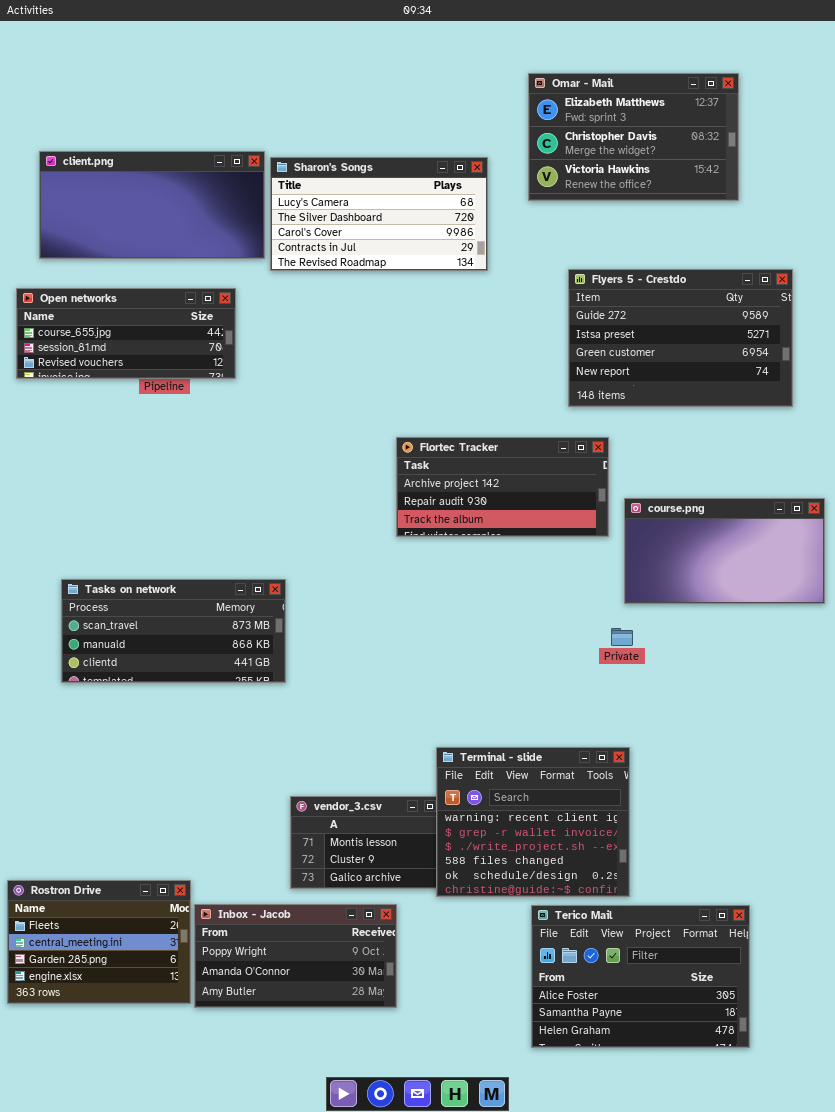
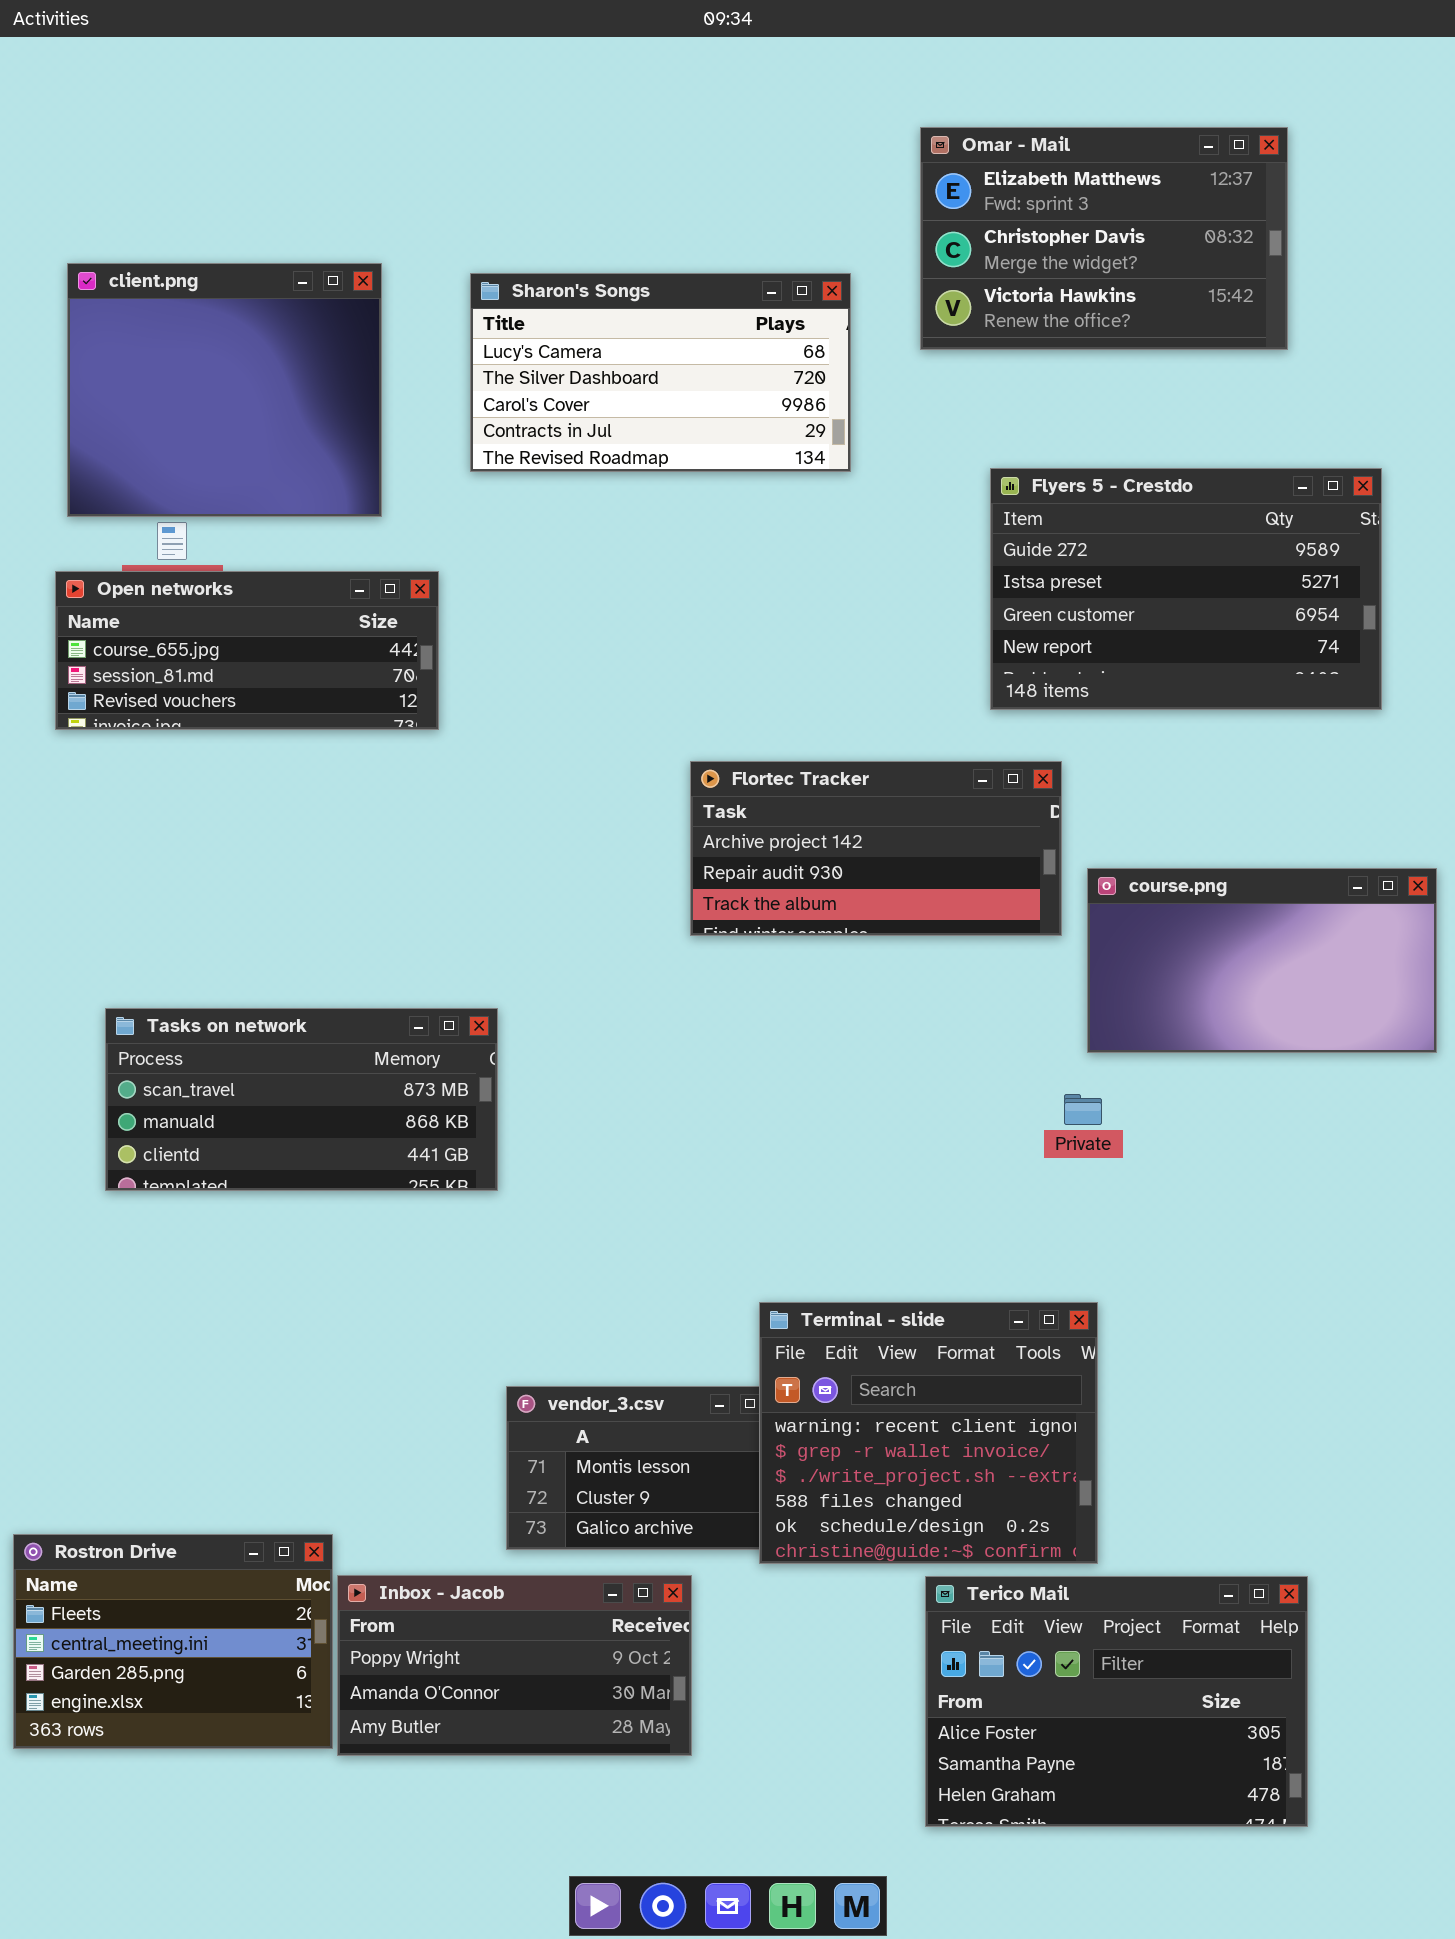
client.png: [39,151,265,259] -> [67,263,382,517], resized
Open networks: [16,288,236,379] -> [55,571,439,730], moved

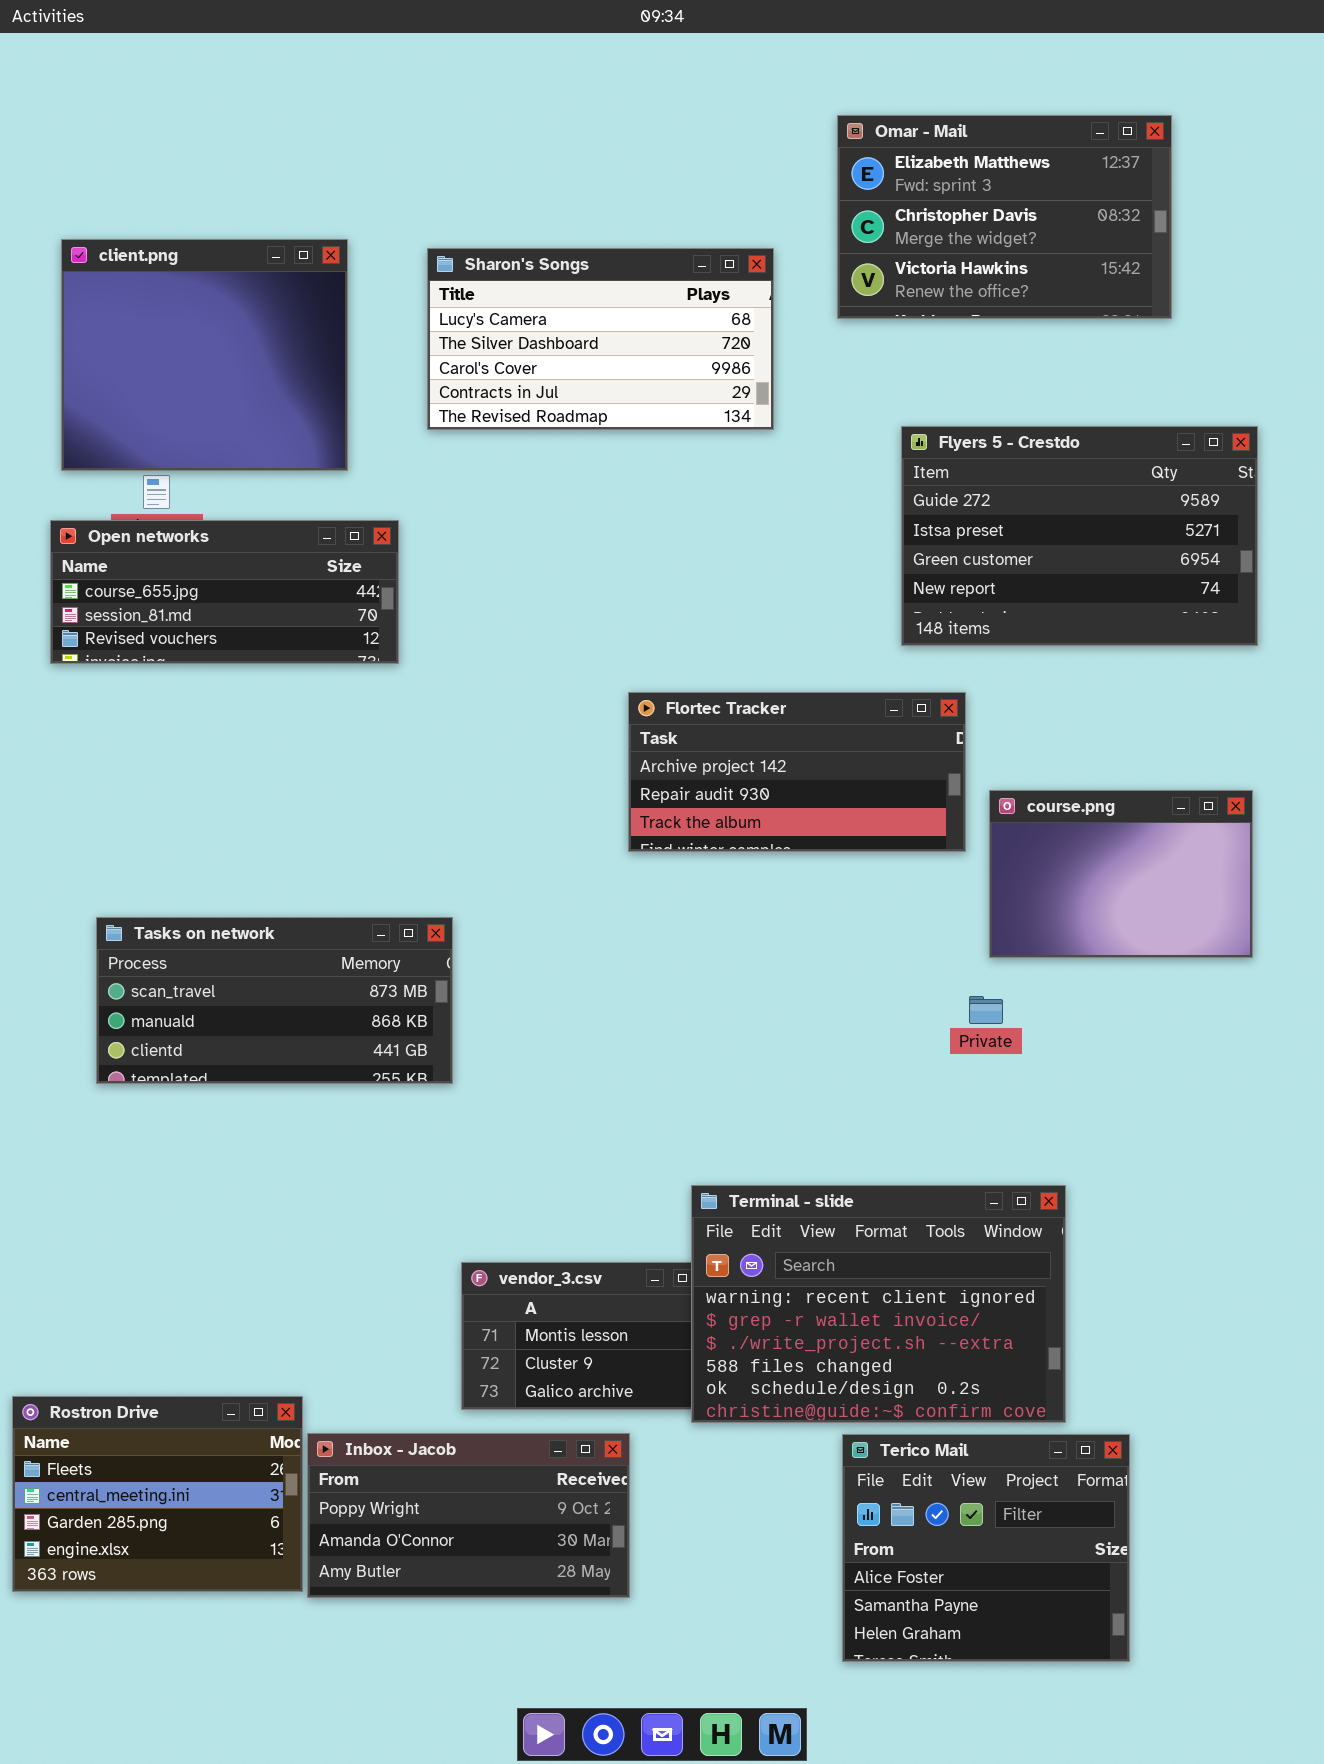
course.png: [1087,868,1437,1053] -> [989,790,1253,958], resized
Terminal - slide: [759,1302,1098,1564] -> [691,1185,1066,1423], resized
Terico Mail: [925,1576,1308,1827] -> [842,1434,1130,1662], resized

